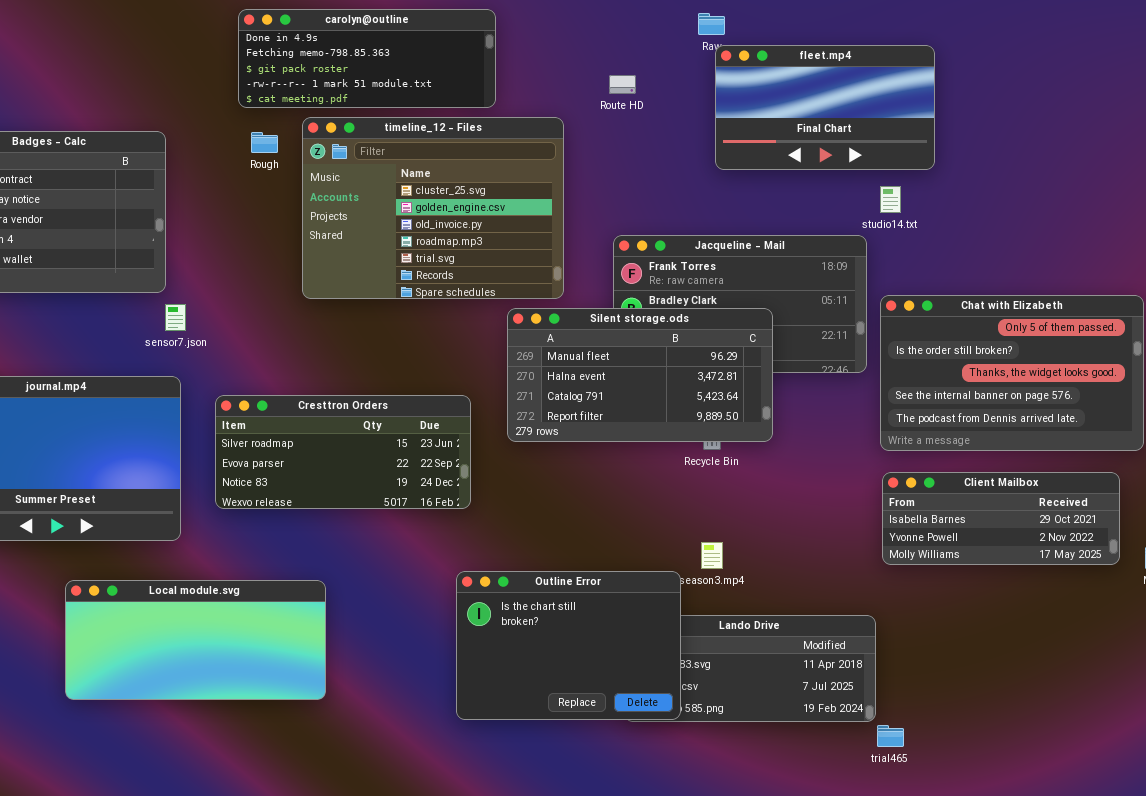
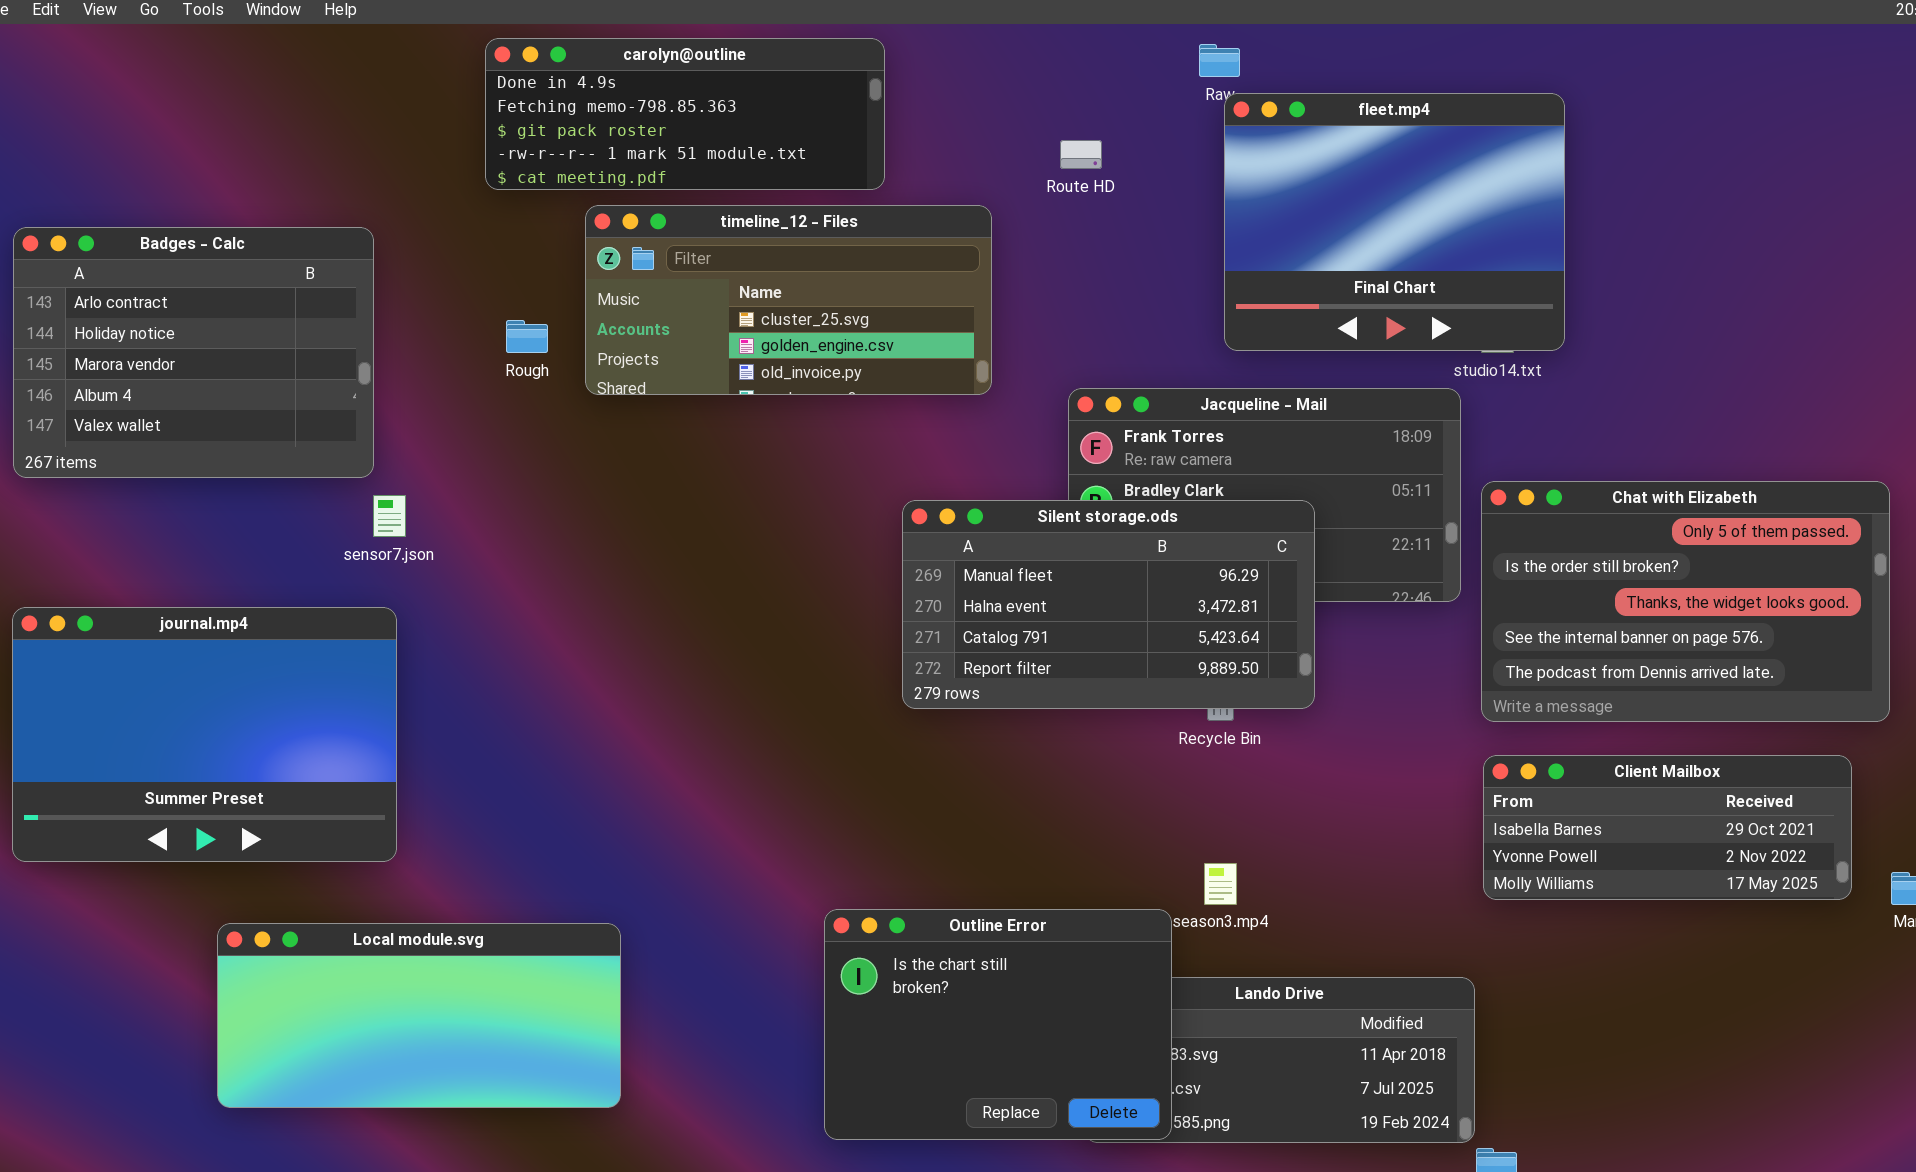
fleet.mp4: [715,45,935,170] -> [1224,93,1565,351], resized
timeline_12 - Files: [302,117,564,299] -> [585,205,992,395], resized
Rough: [251,132,278,153] -> [506,320,548,353], moved
Cresttron Orders: [215,395,471,509] -> none, closed

